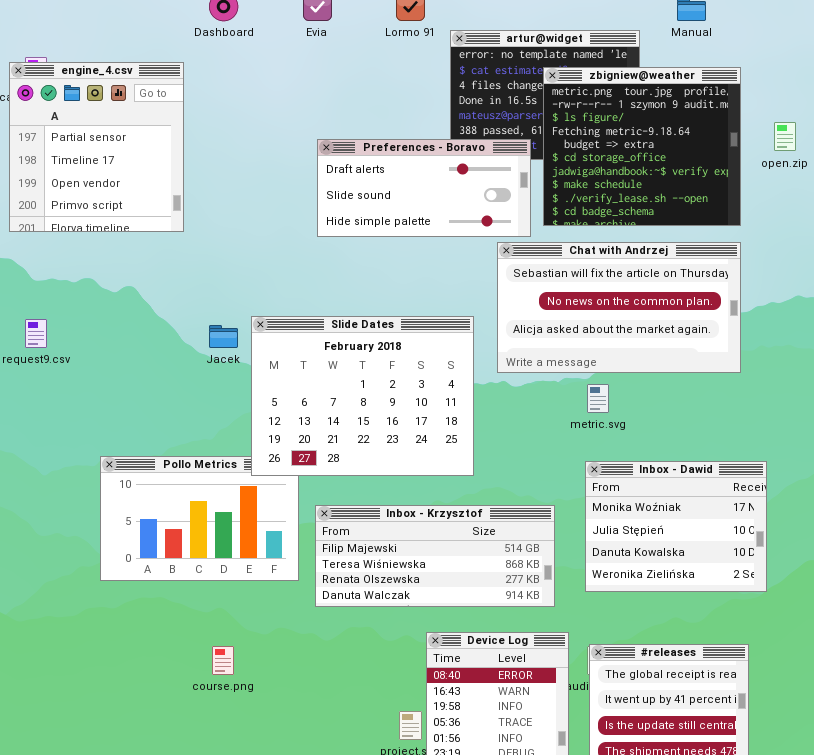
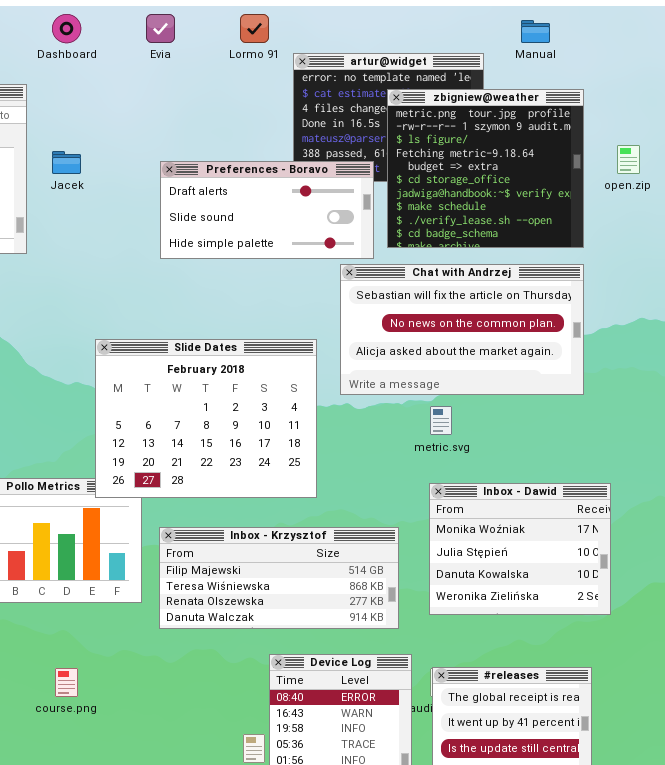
Jacek: [209,325,238,348] -> [52,151,81,174], moved

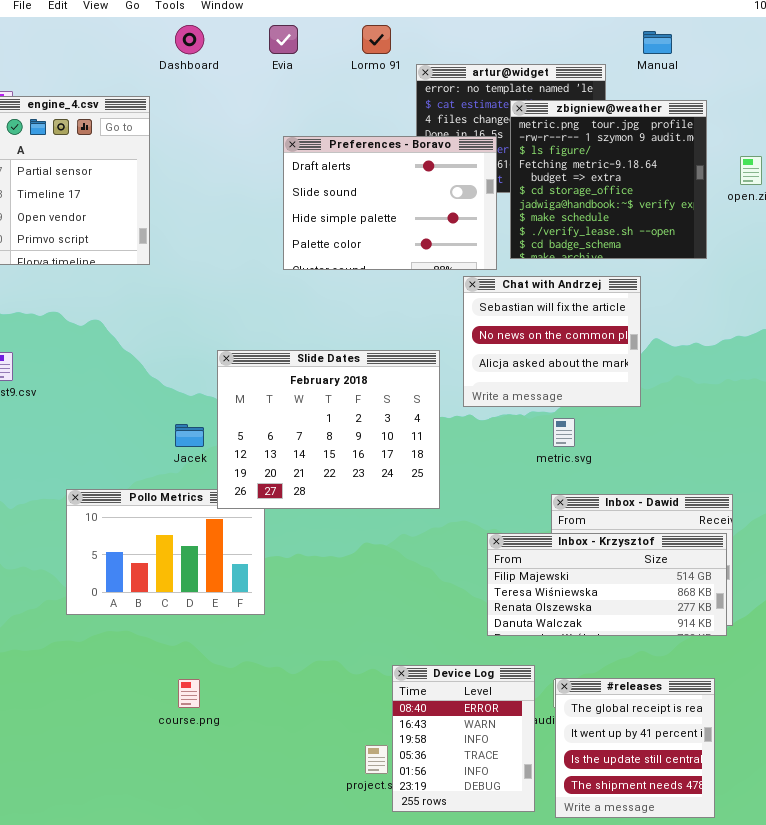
Jacek: [52,151,81,174] -> [175,424,204,447], moved
Preferences - Boravo: [160,161,374,259] -> [283,136,497,270], resized
Chat with Andrzej: [340,264,584,395] -> [463,276,641,407], resized
Inbox - Krzysztof: [159,527,399,629] -> [487,533,727,636], moved

